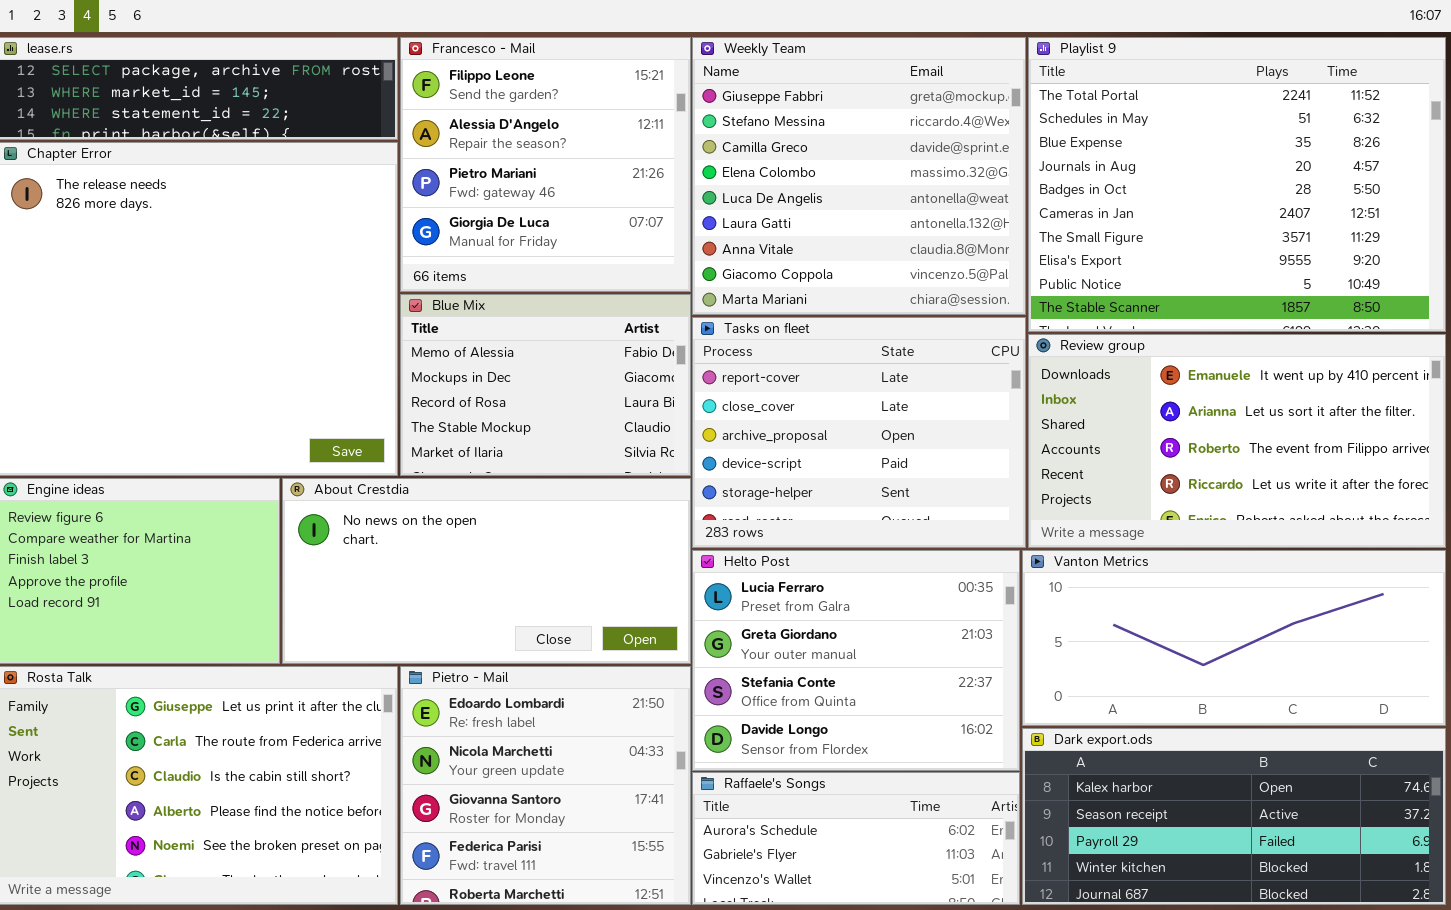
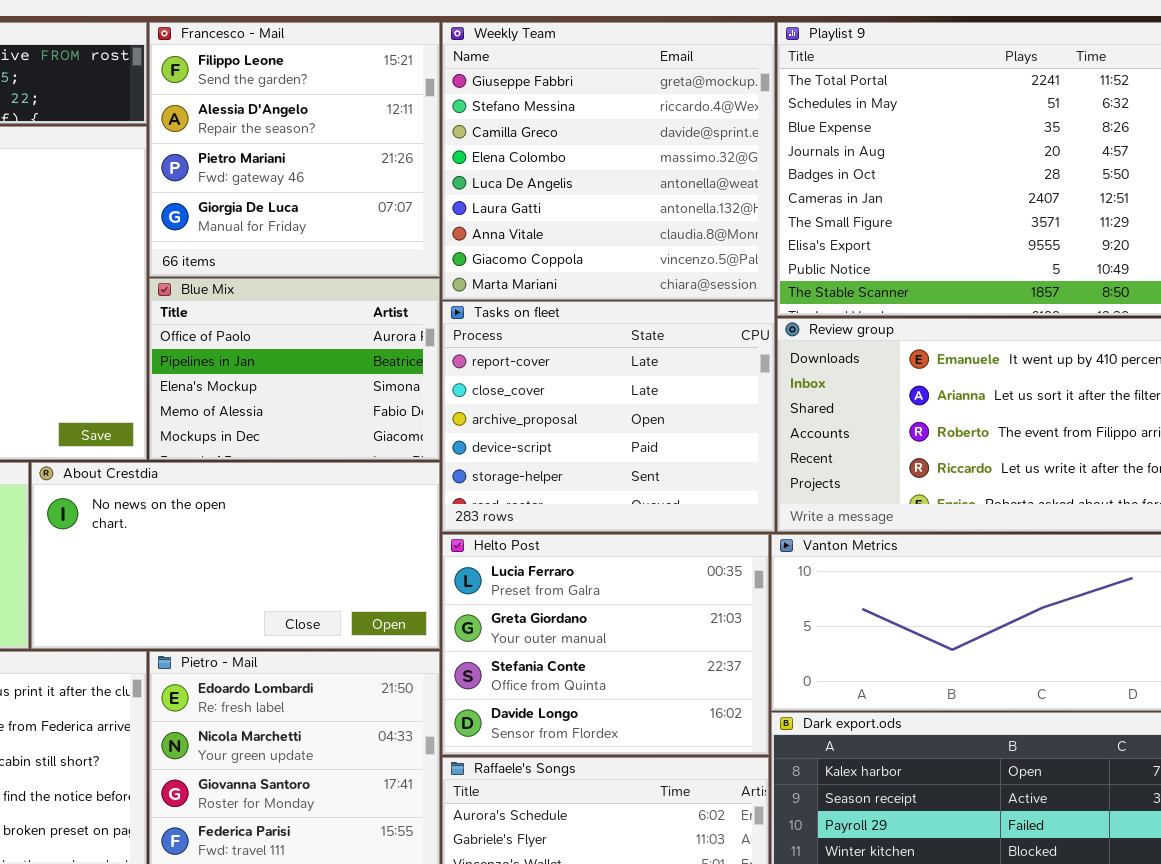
Blue Mix: [400,294,691,476] -> [149,278,440,460], scrolled up 3 rows

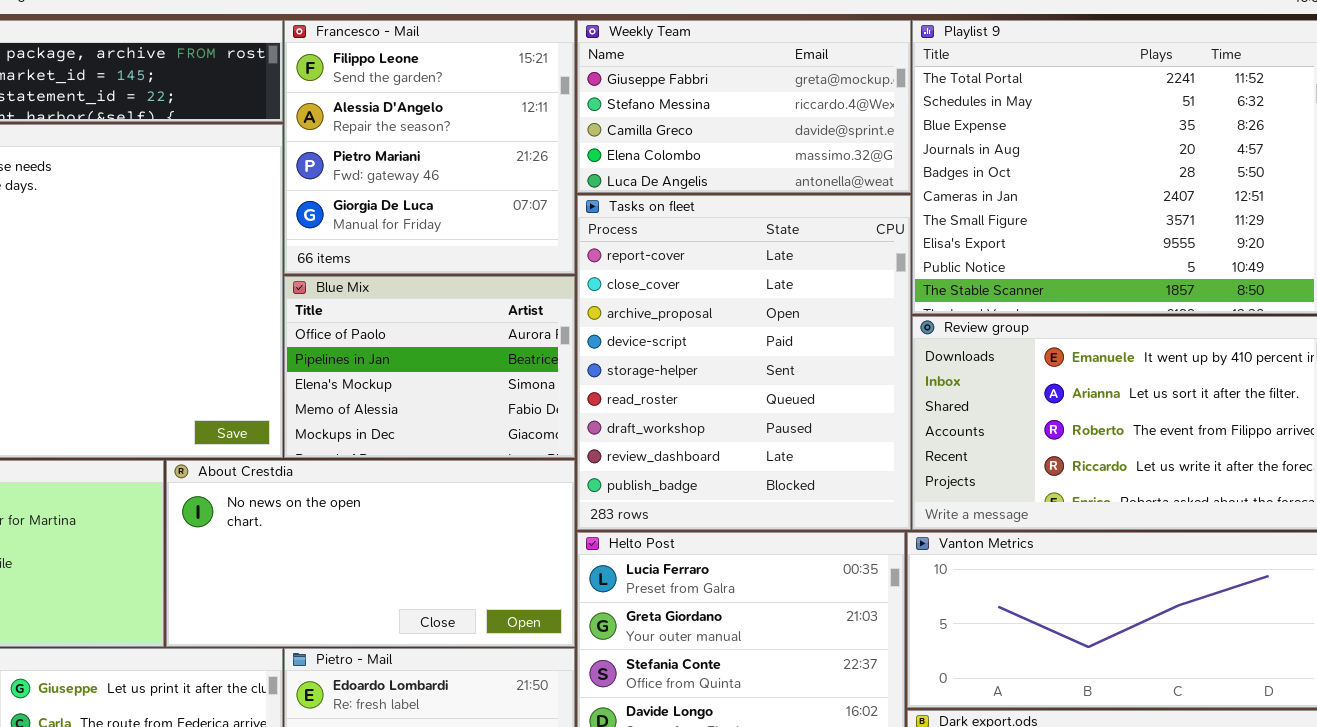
Weekly Team: [442,22,775,300] -> [577,20,911,193], resized
Tasks on fleet: [442,301,775,532] -> [577,195,911,530], resized

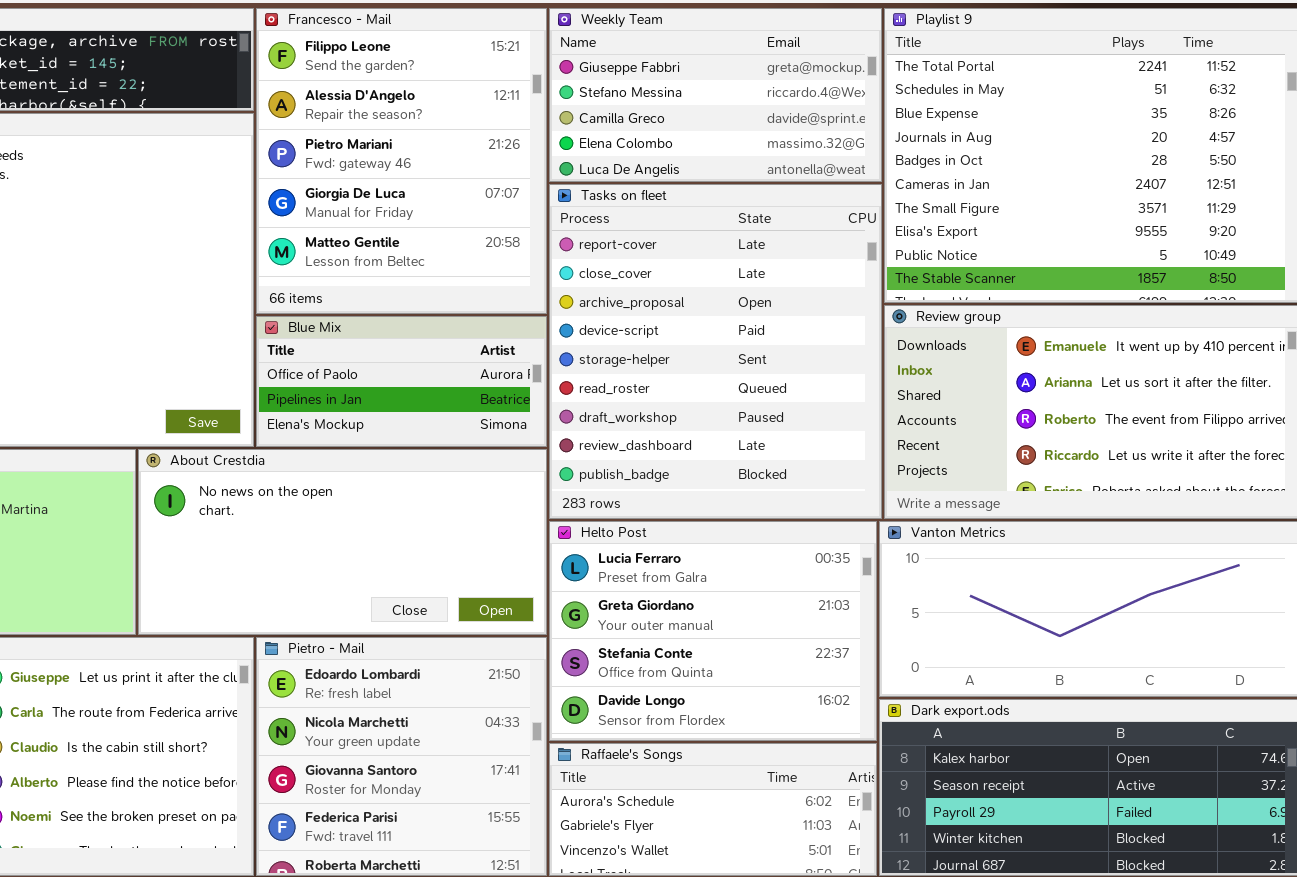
Francesco - Mail: [284,20,575,274] -> [256,8,547,314], resized
Blue Mix: [284,276,575,458] -> [256,316,547,447], resized

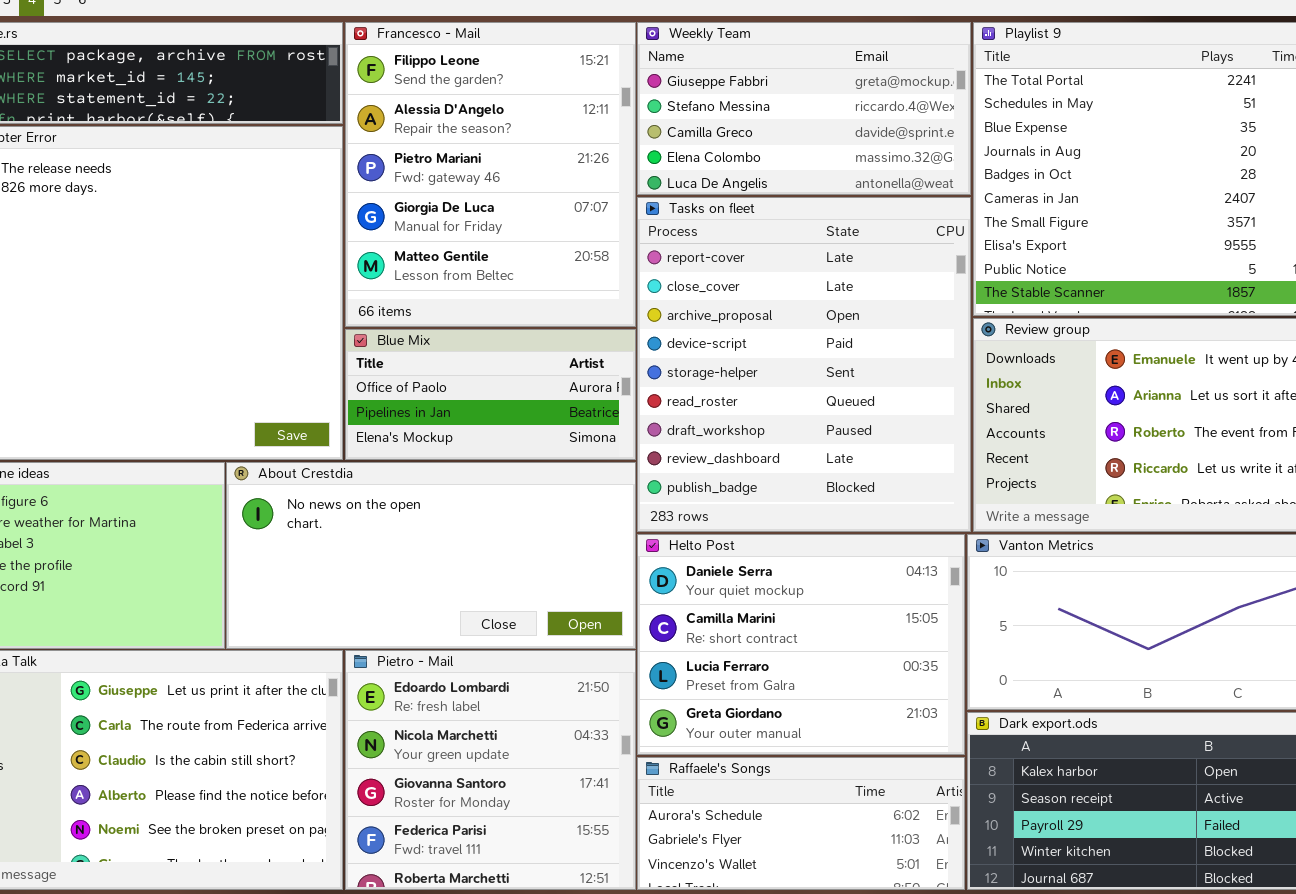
Helto Post: [549,521,877,741] -> [637,534,965,755], scrolled up 2 rows

